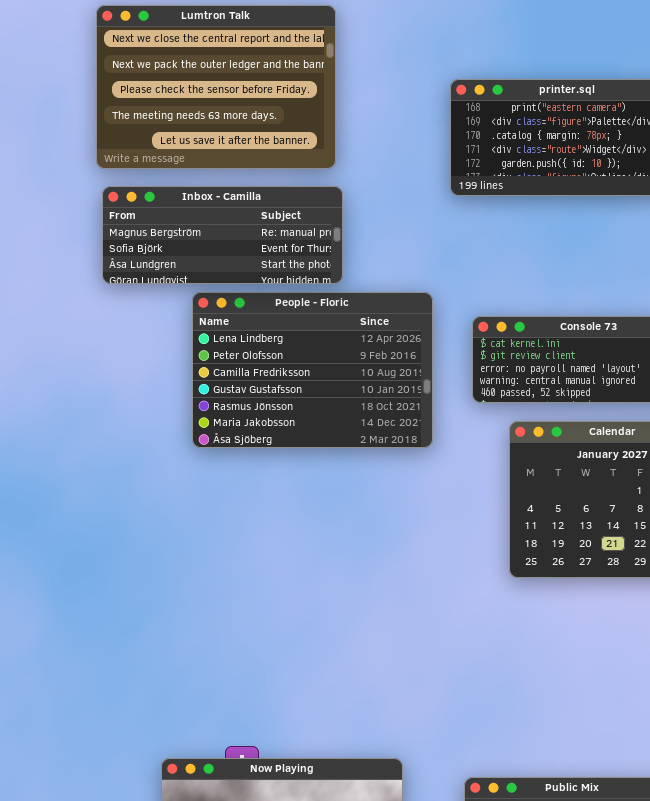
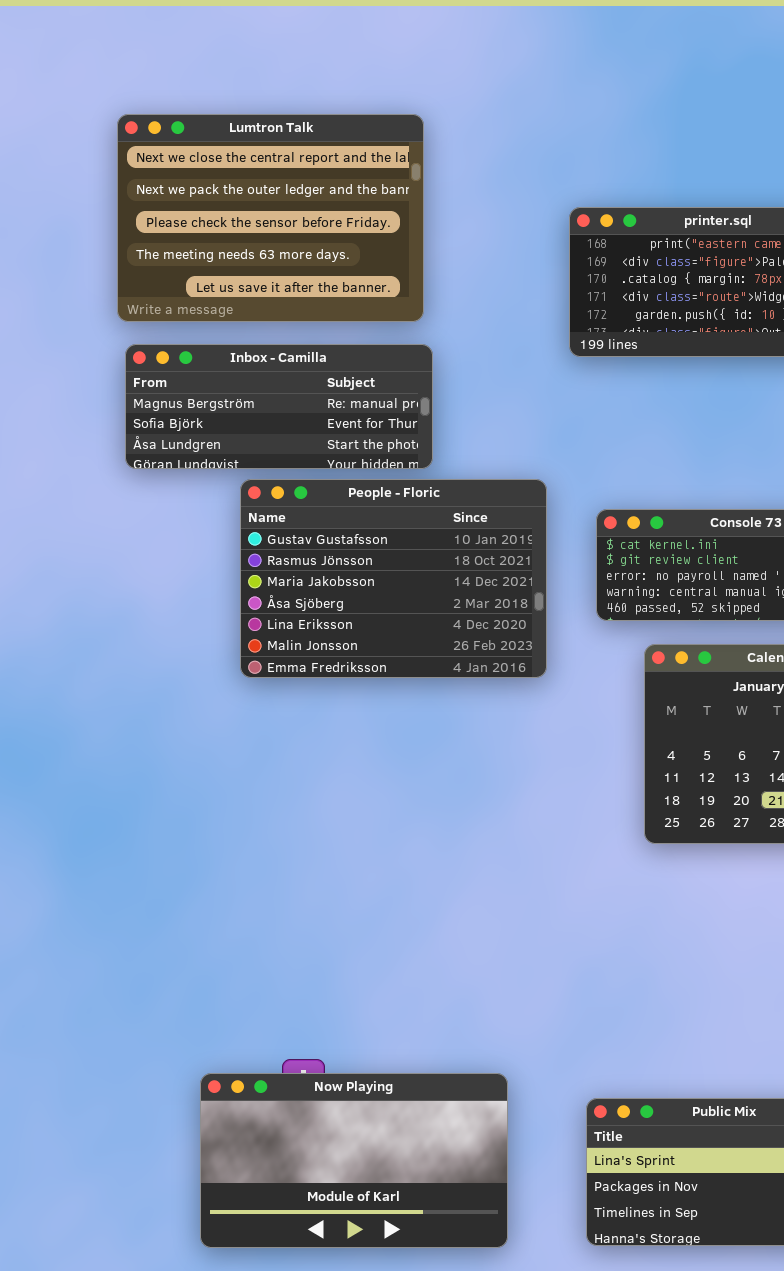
People - Floric: [192,292,433,448] -> [240,479,547,678], scrolled down 3 rows

